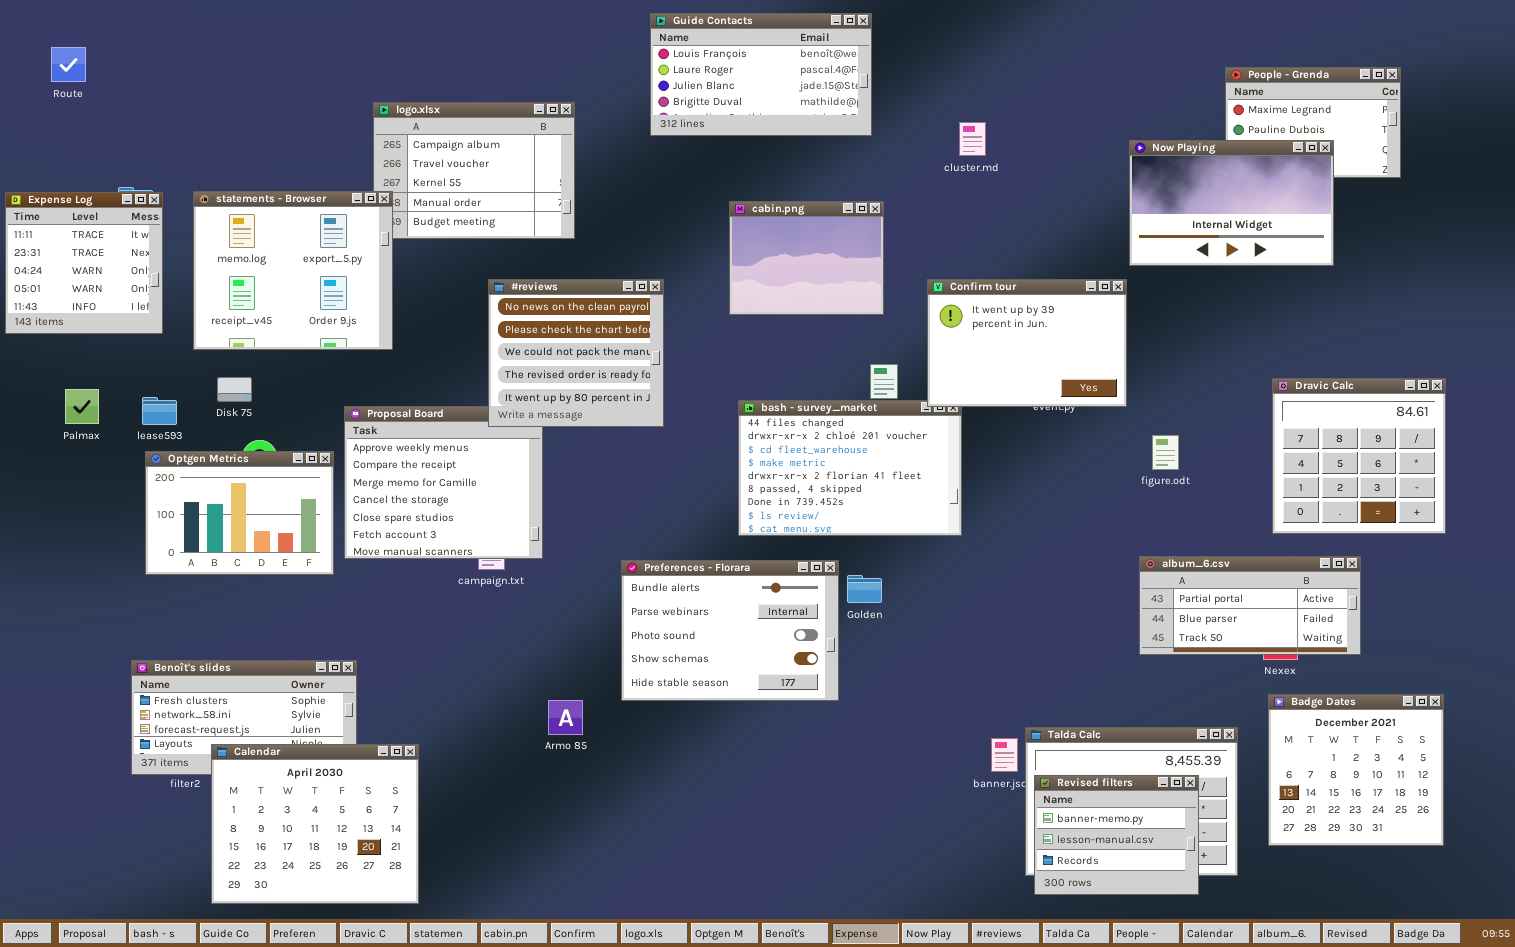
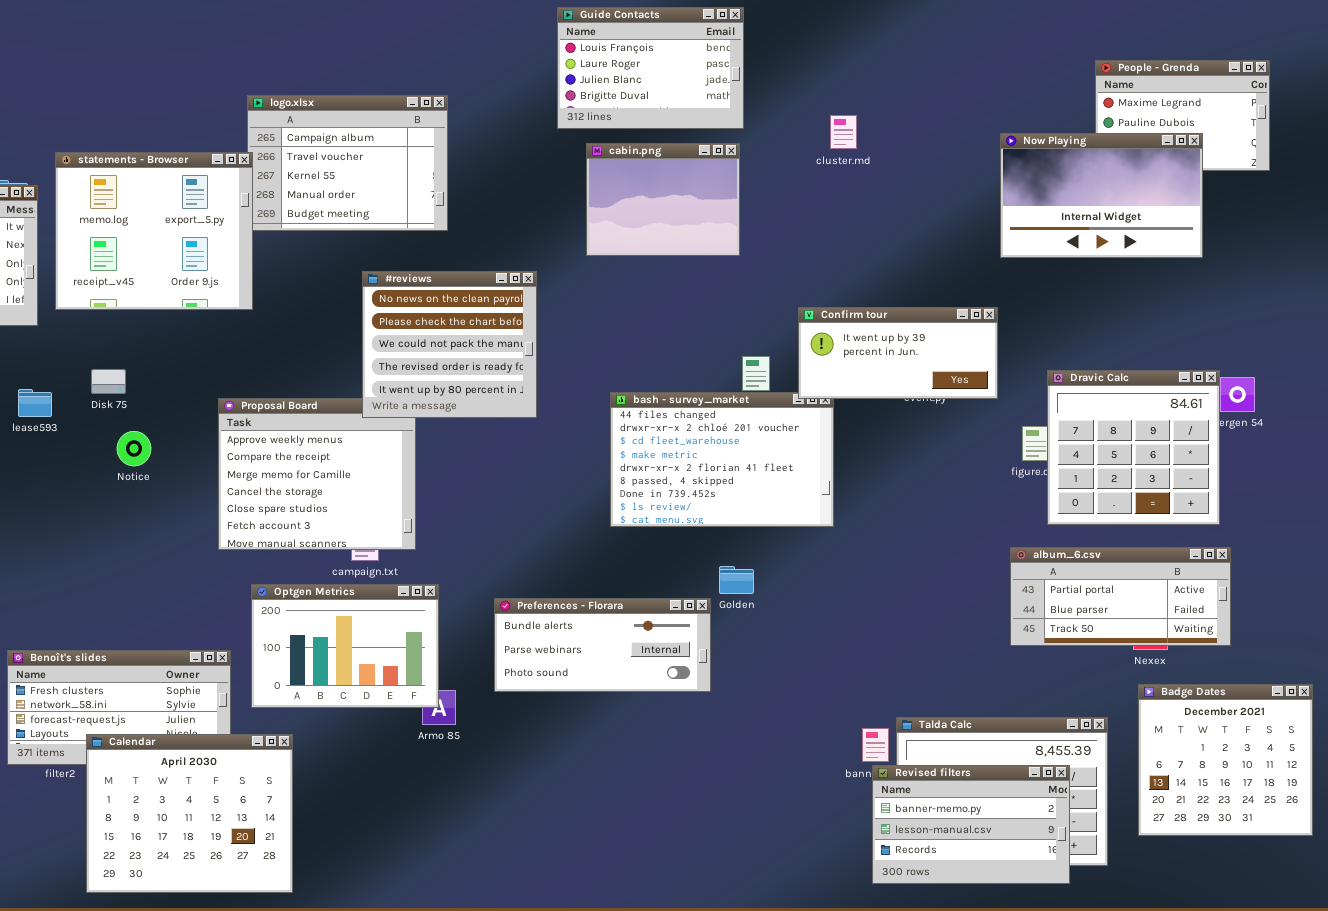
Guide Contacts: [650,13,872,136] -> [557,7,744,129], resized
statements - Browser: [193,191,393,350] -> [55,152,253,310], moved
cabin.png: [729,201,884,315] -> [586,143,740,256], moved
Confirm tour: [927,279,1127,407] -> [798,307,998,399], resized
Dravic Calc: [1272,378,1446,534] -> [1047,370,1220,525], moved
Optgen Metrics: [145,451,334,575] -> [251,584,439,708], moved
Preferences - Florara: [621,560,839,701] -> [494,598,711,692], resized
Revised filters: [1034,775,1199,895] -> [872,765,1070,884], resized

